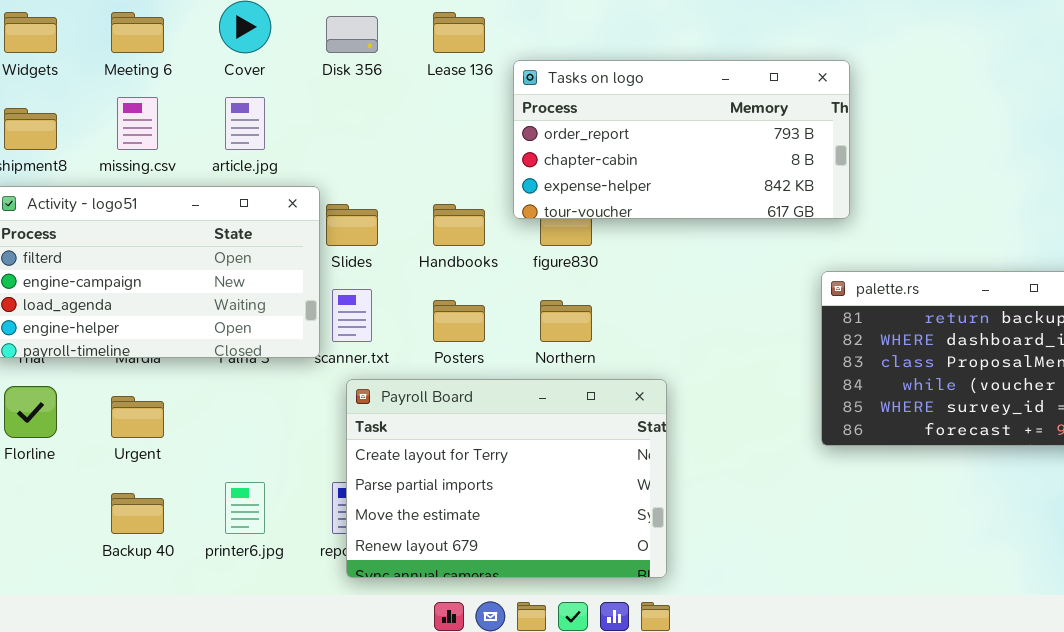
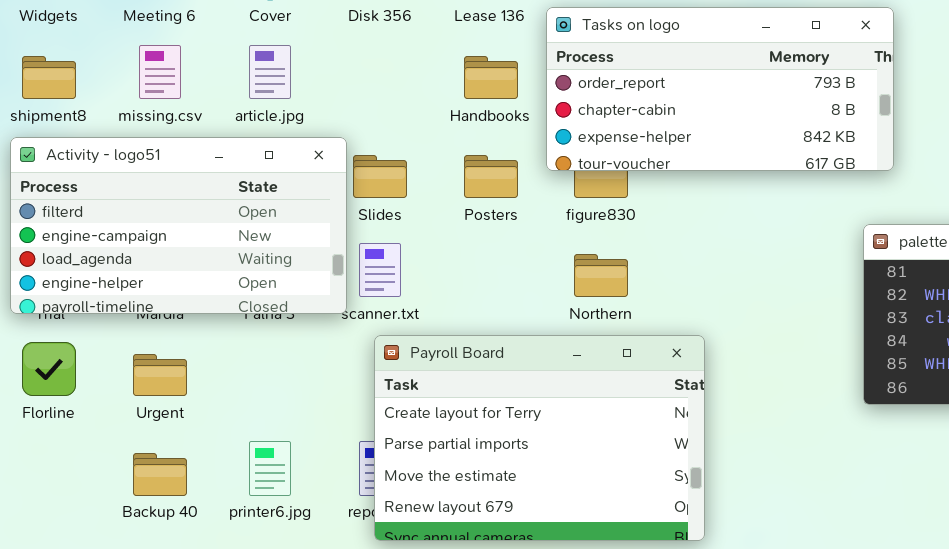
Handbooks: [433,204,485,246] -> [464,56,518,99], moved
Posters: [433,300,485,342] -> [464,155,518,198], moved

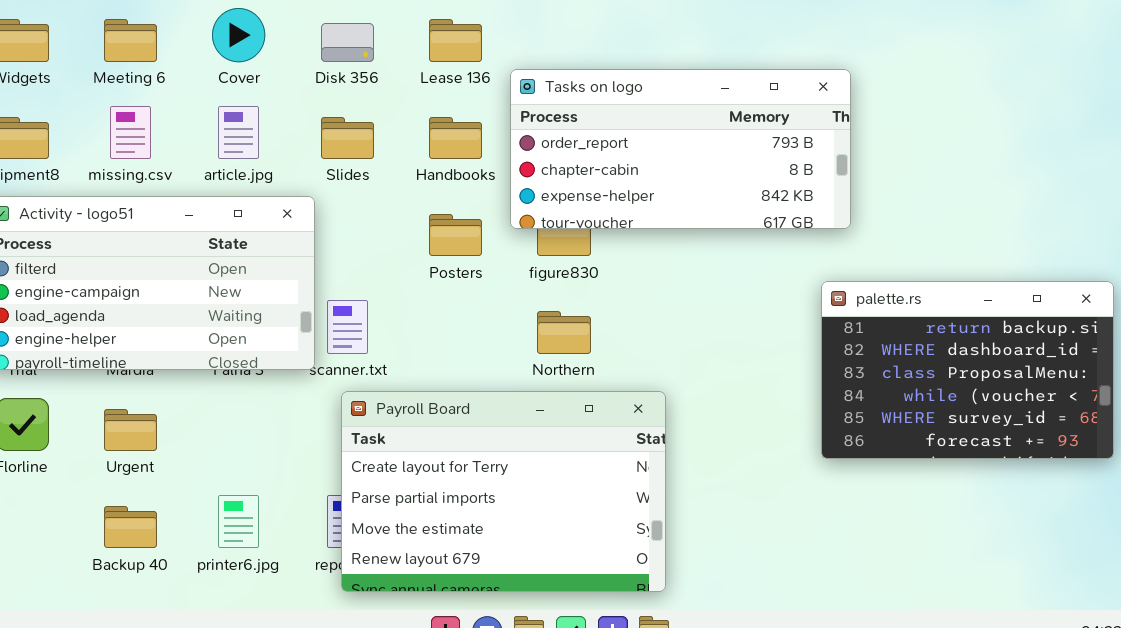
Slides: [353,155,407,198] -> [321,117,374,159], moved

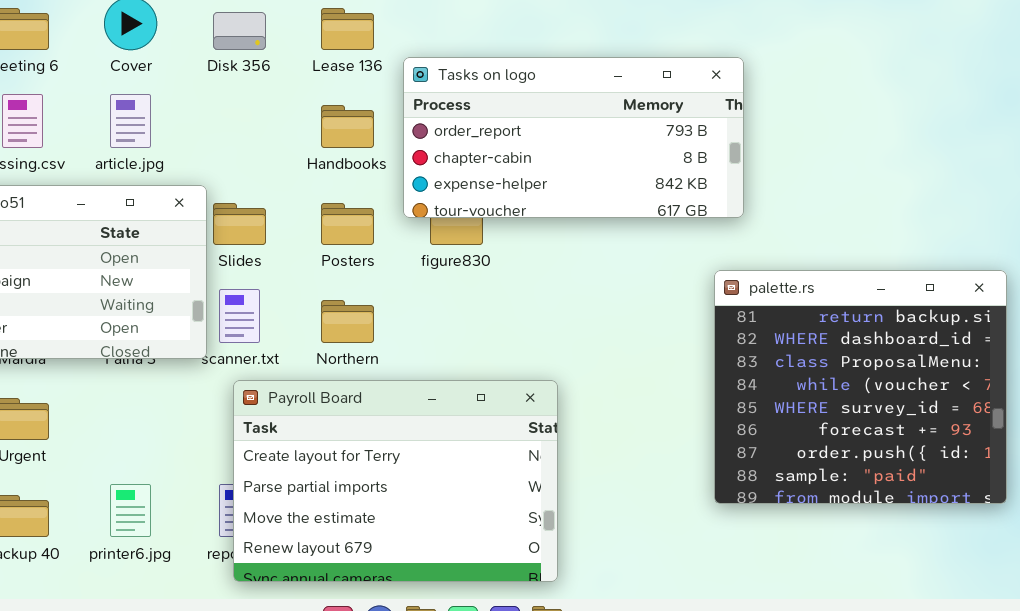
Slides: [321,117,374,159] -> [213,203,266,245], moved
palette.rs: [821,281,1114,459] -> [714,270,1007,504], resized
Northern: [537,311,591,354] -> [321,300,374,343], moved

